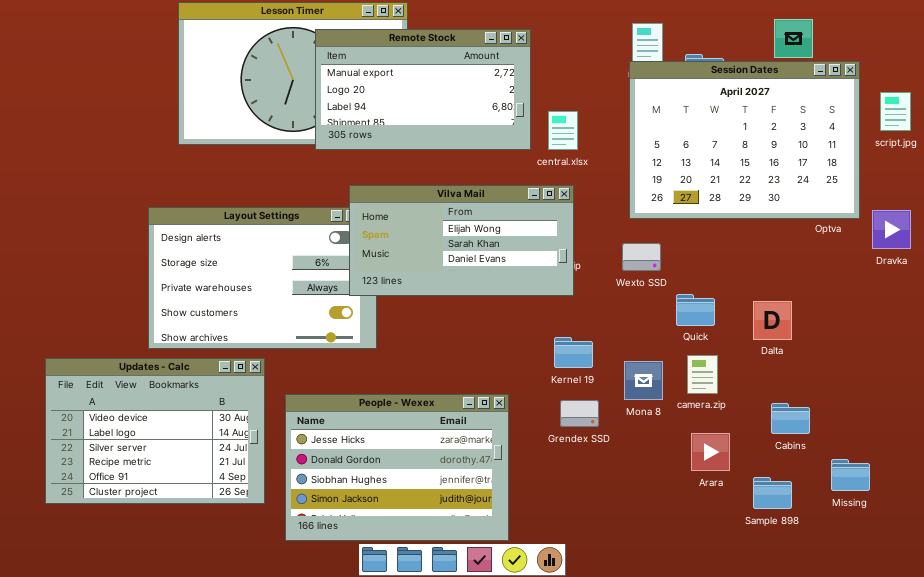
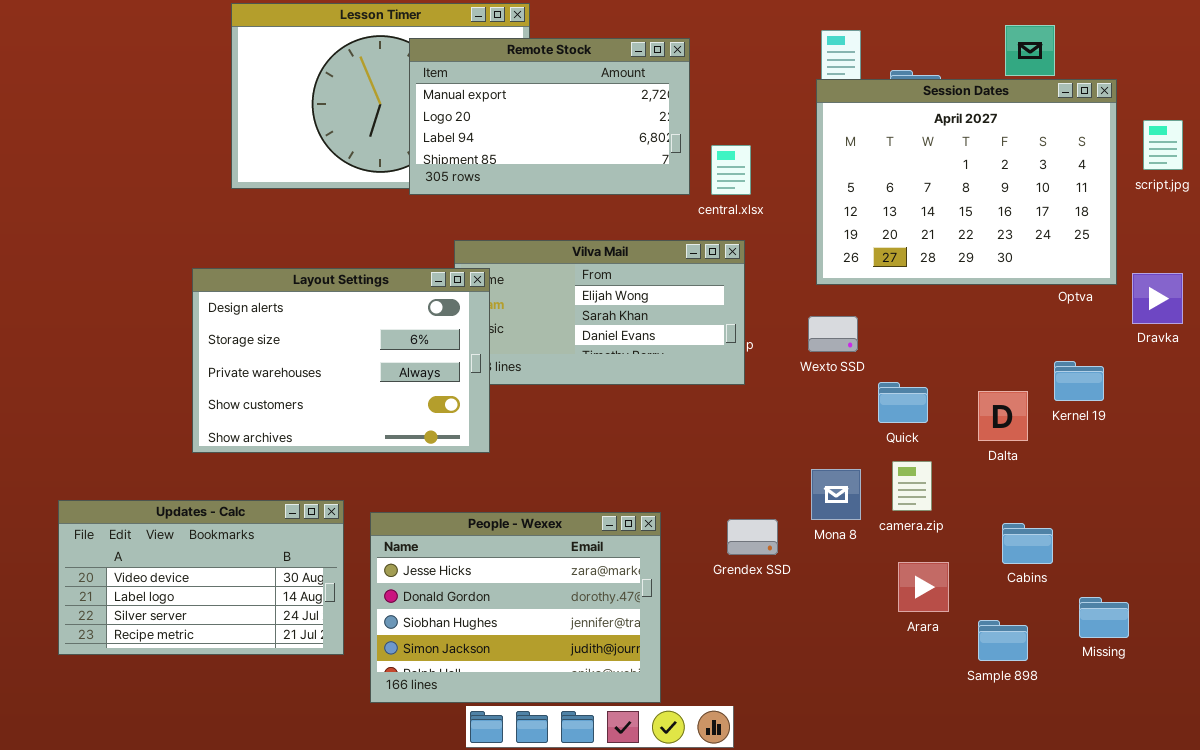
Layout Settings: [148,207,377,349] -> [192,268,490,453], raised
Kernel 19: [554,337,593,368] -> [1054,361,1104,401], moved
Updates - Calc: [45,358,265,504] -> [58,500,344,655], resized

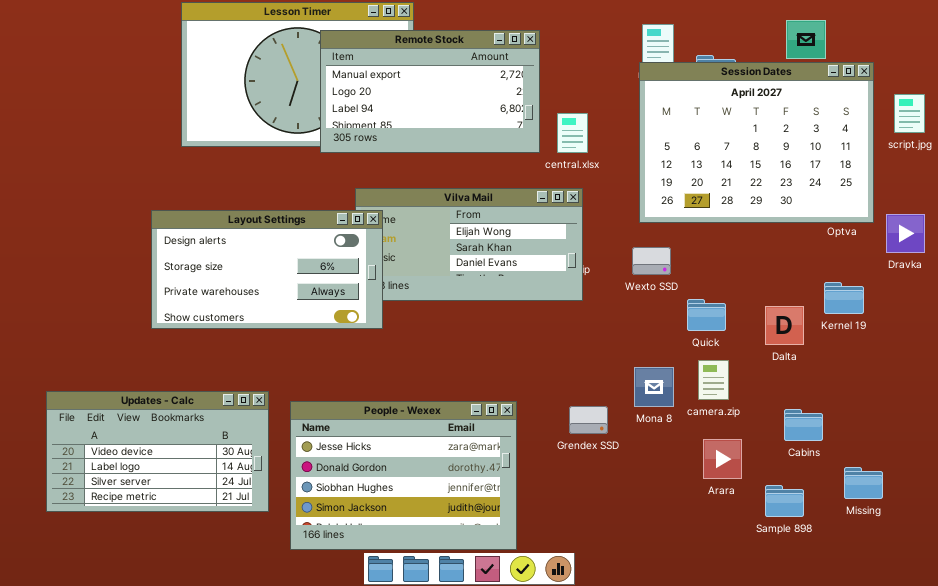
Layout Settings: [192,268,490,453] -> [151,210,383,329], resized

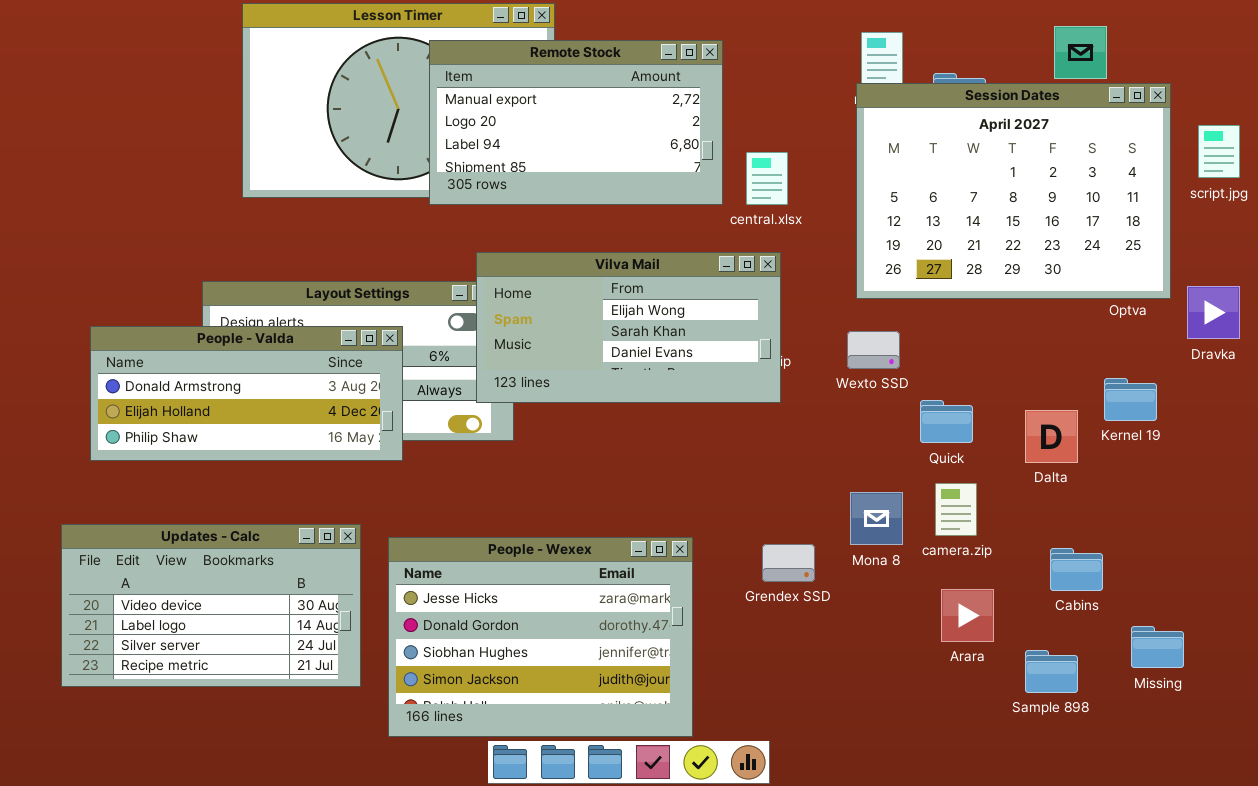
Vilva Mail: [355,188,583,301] -> [476,252,781,403], raised
People - Valda: none -> [90,326,403,461], opened

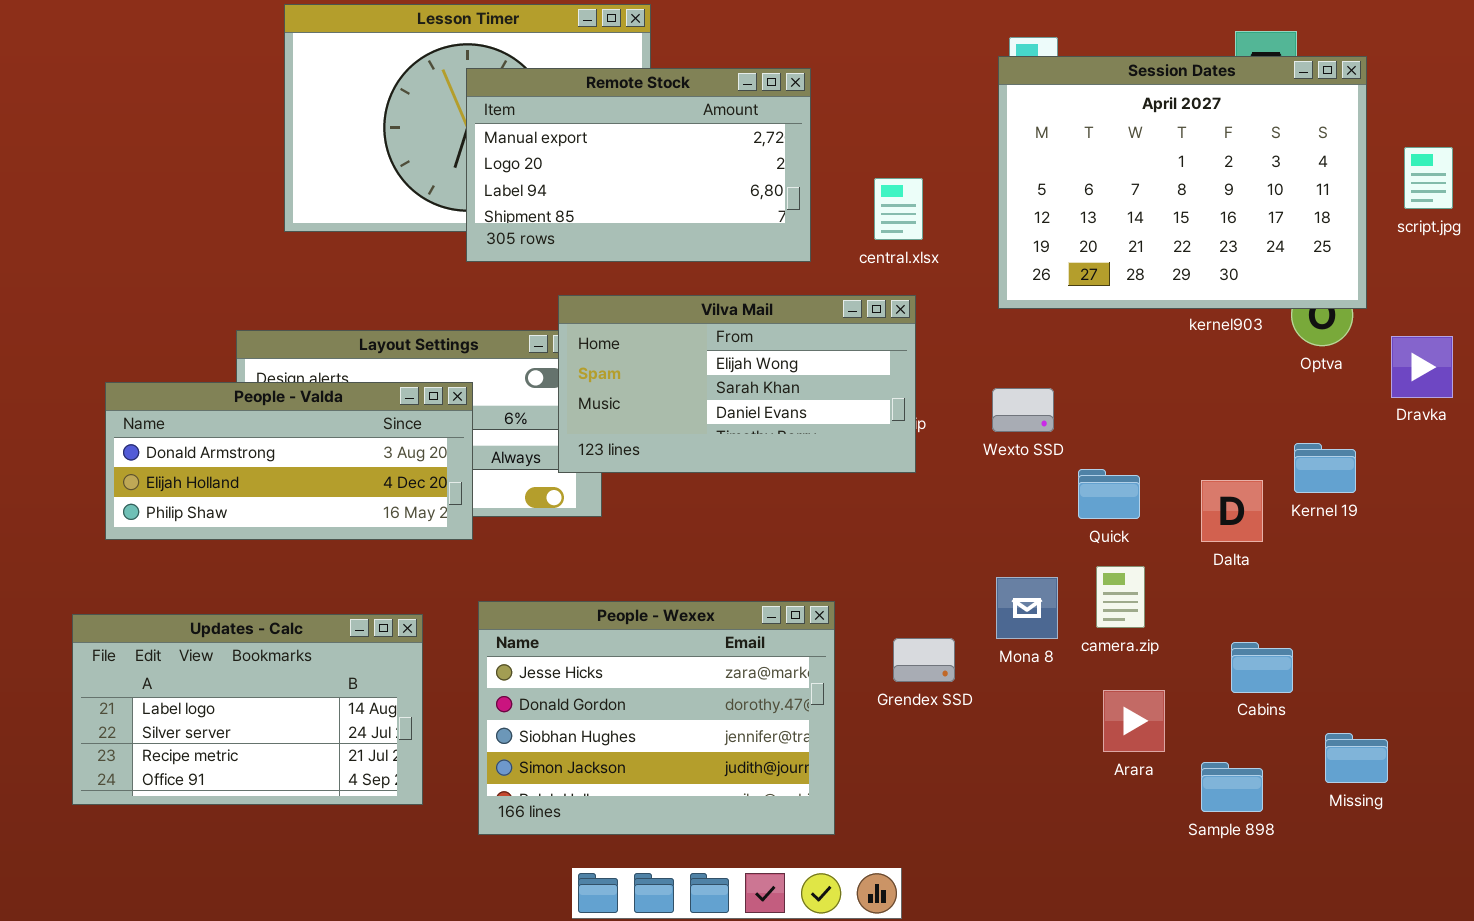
Remote Stock: [429,40,723,205] -> [466,68,811,262], moved
Session Dates: [856,83,1171,299] -> [998,56,1367,309], moved
Updates - Calc: [61,524,361,687] -> [72,614,423,805], scrolled down 1 row
People - Wexex: [388,537,693,737] -> [478,601,835,835], moved

